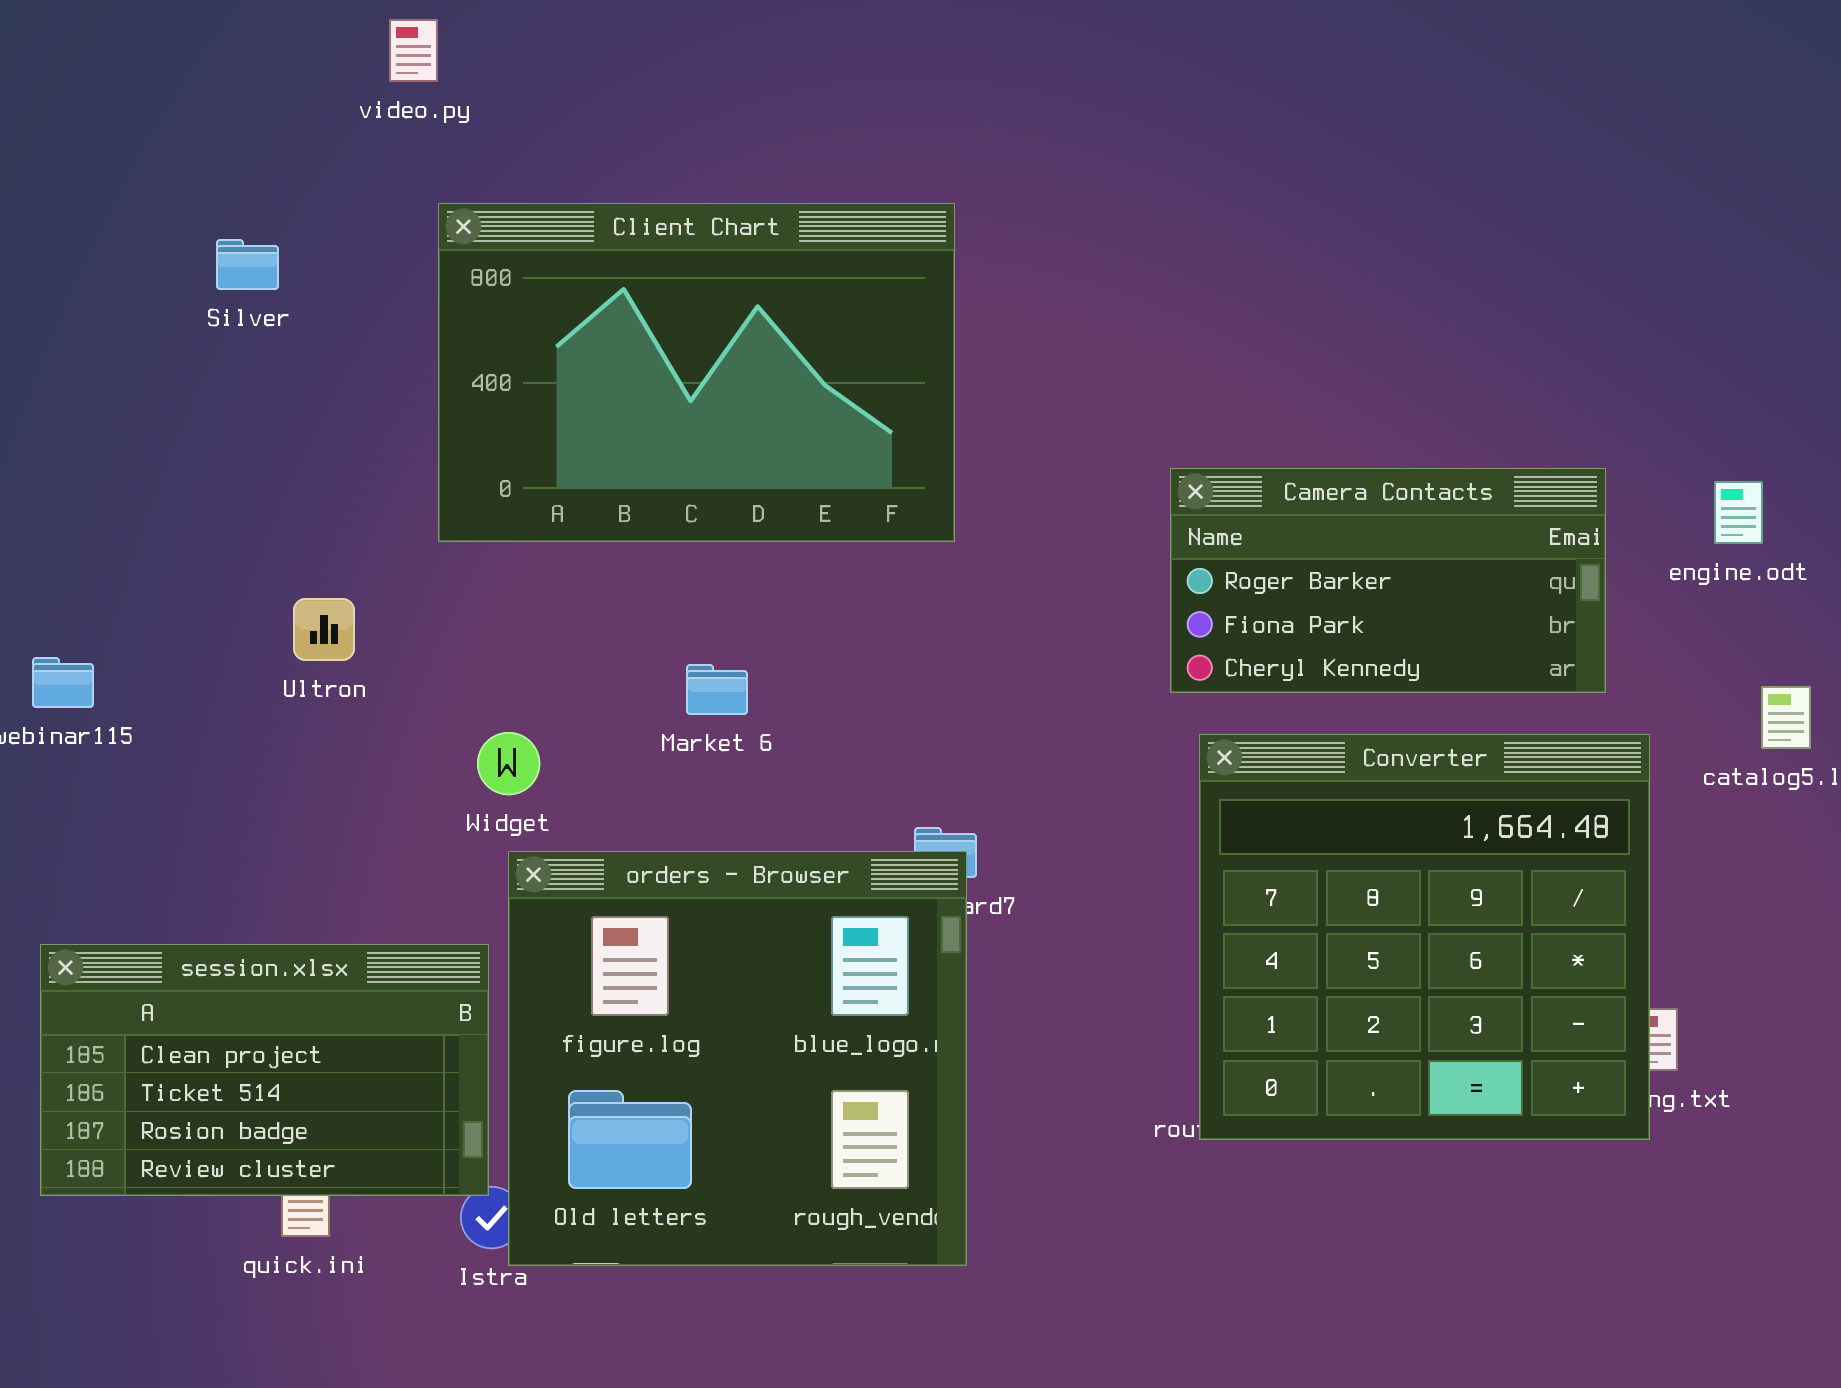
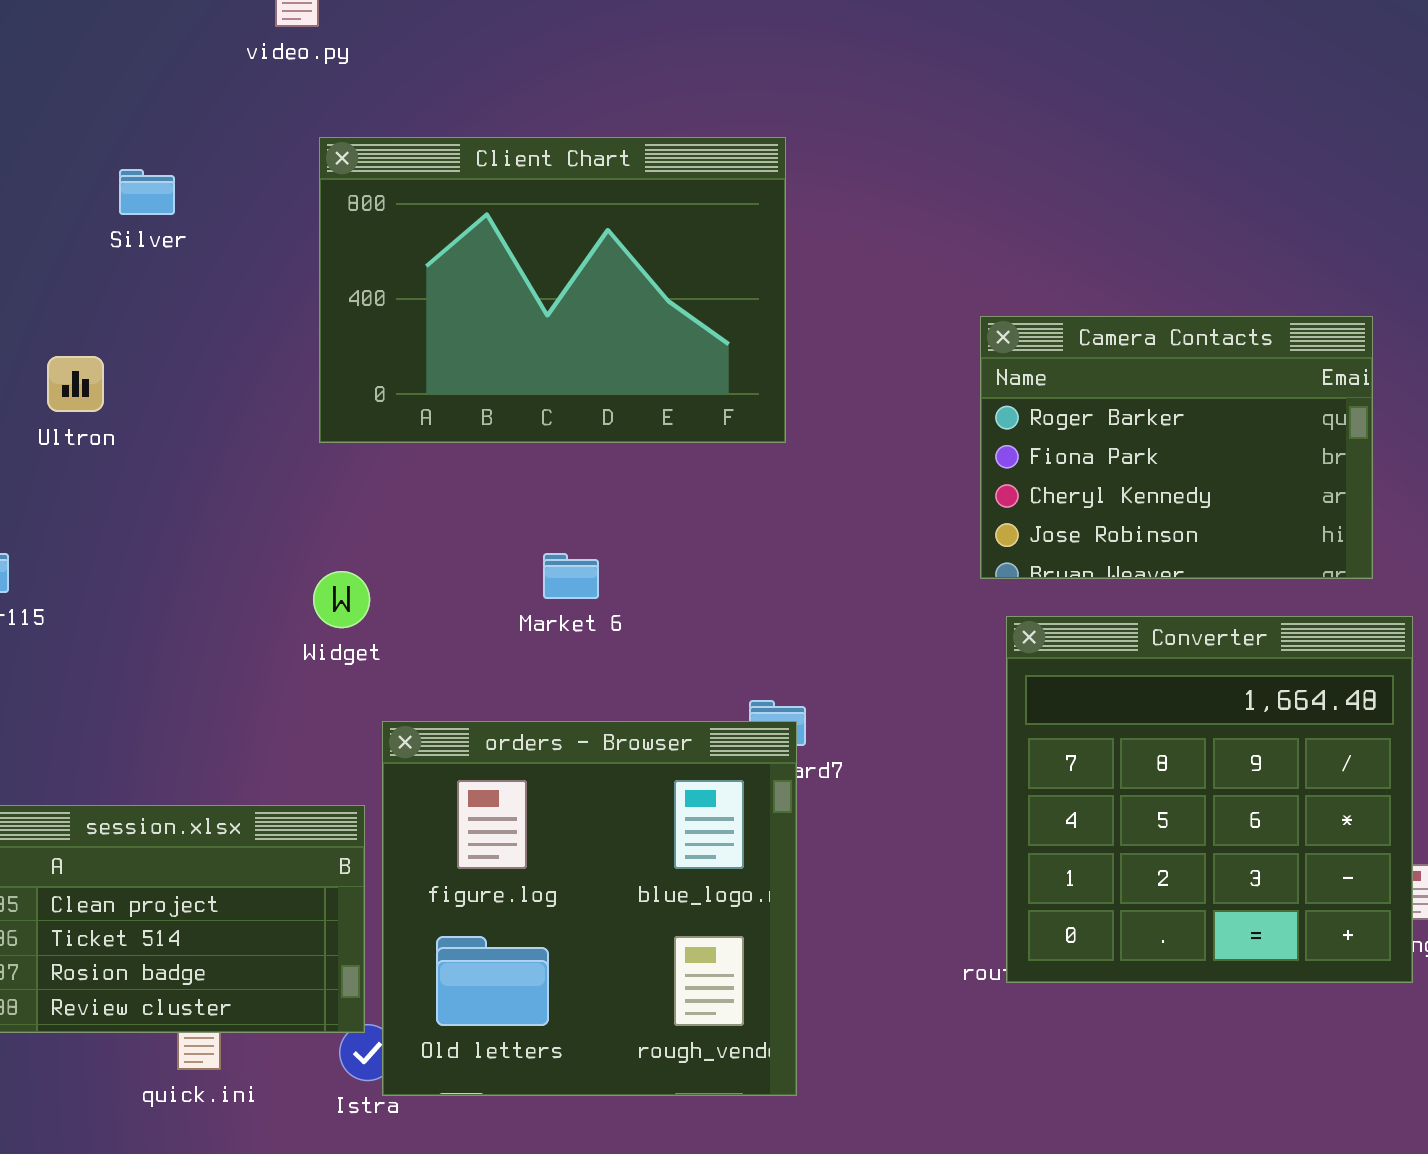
Camera Contacts: [1170,468,1606,693] -> [980,316,1373,579], resized
Ultron: [293,598,355,661] -> [47,356,104,412], moved
Widget: [477,732,540,795] -> [313,571,370,628], moved

